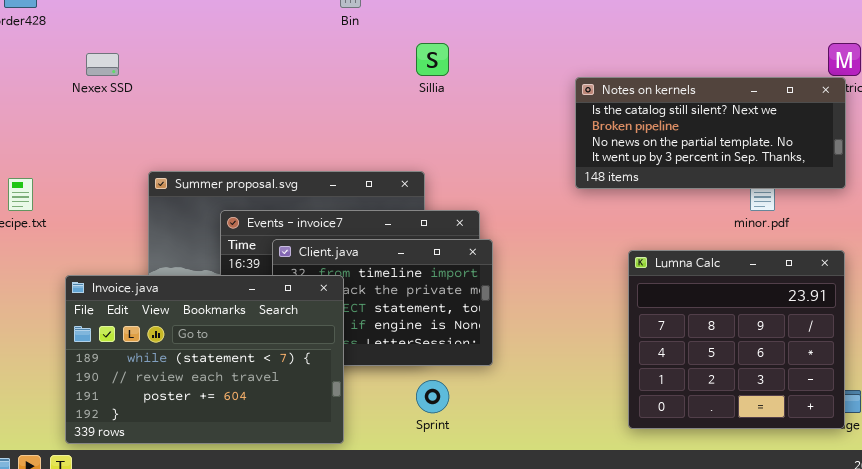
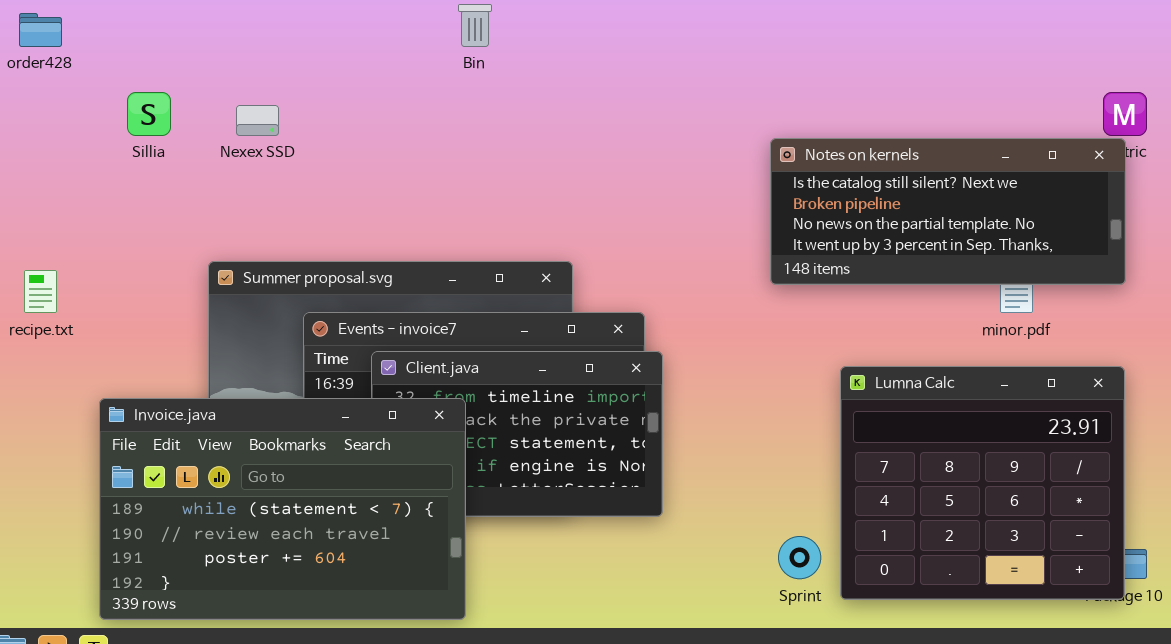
Sillia: [416,43,449,76] -> [127,92,171,136], moved
Nexex SSD: [86,53,119,76] -> [236,105,279,136], moved
Sprint: [416,380,449,413] -> [778,536,821,579], moved

